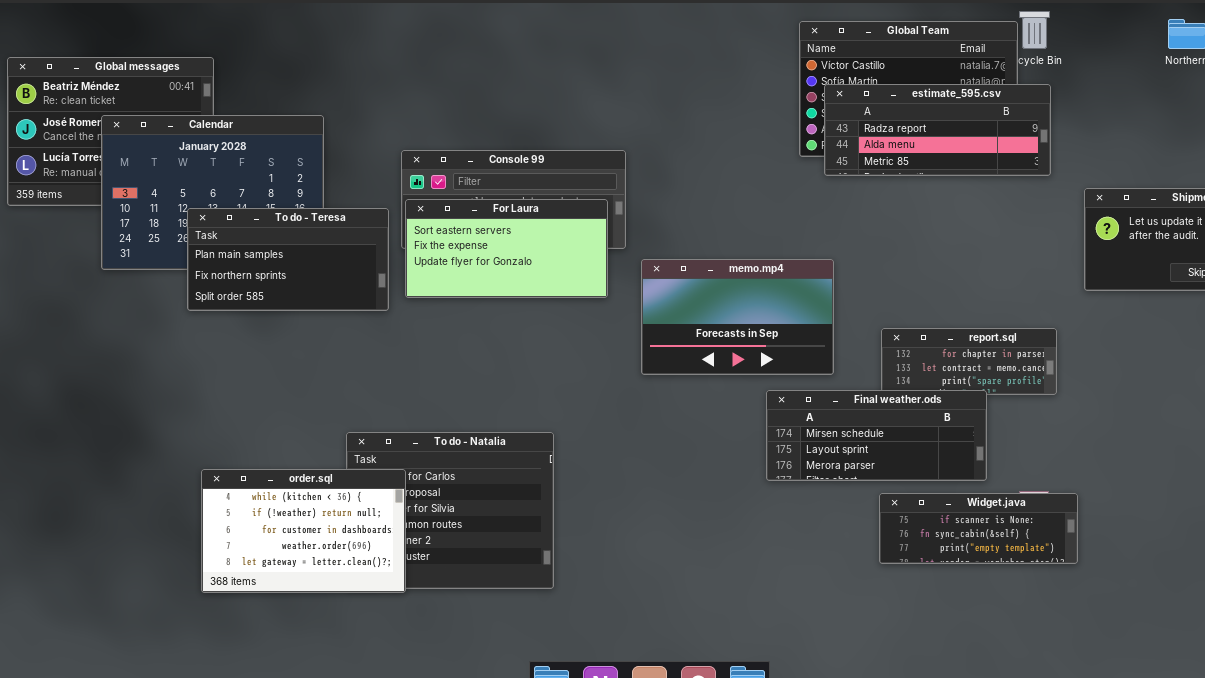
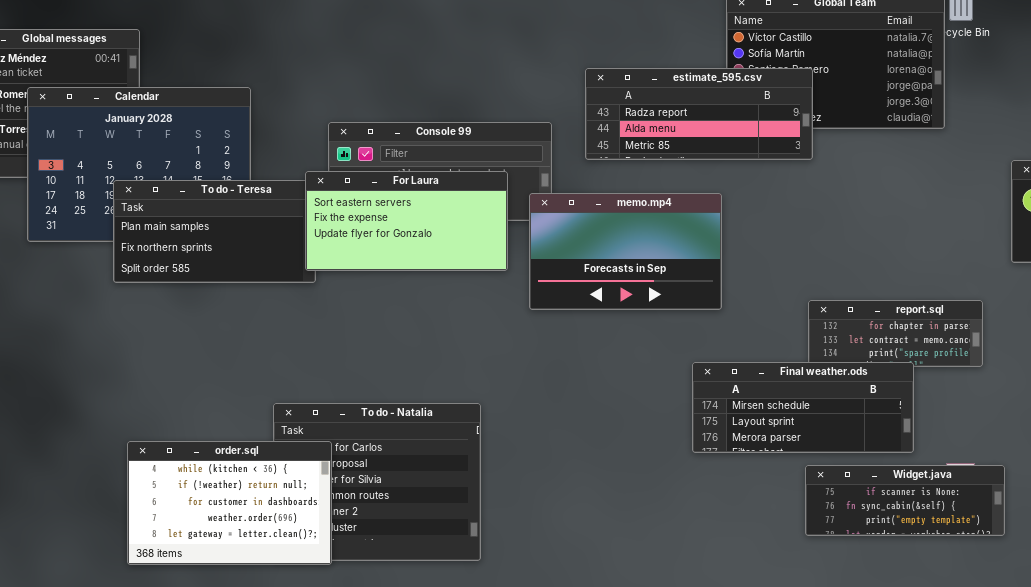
estimate_595.csv: [824,84,1051,176] -> [585,68,813,160], moved
For Laura: [405,199,608,298] -> [305,171,508,271], moved
memo.mp4: [641,259,834,375] -> [529,193,722,310], moved

